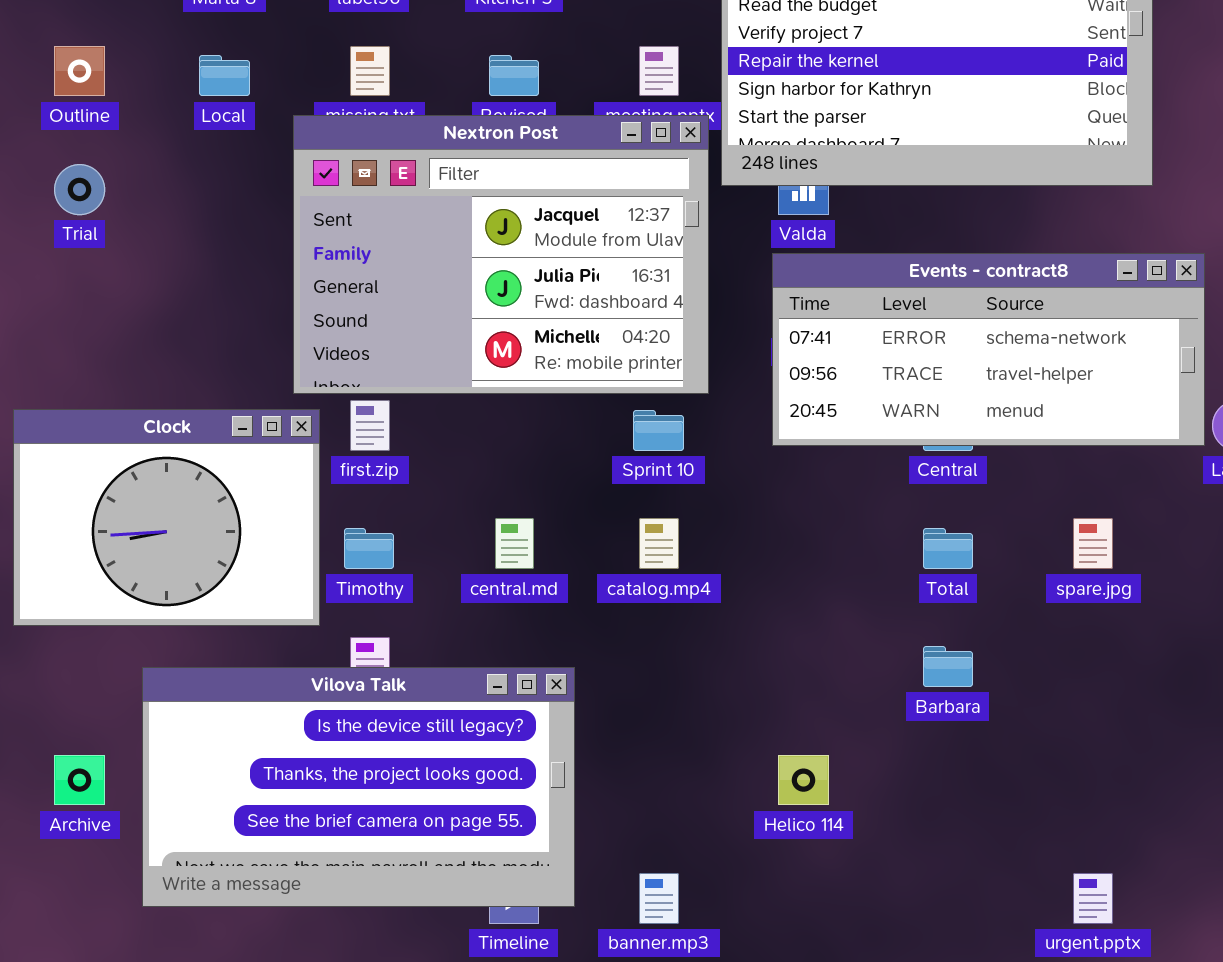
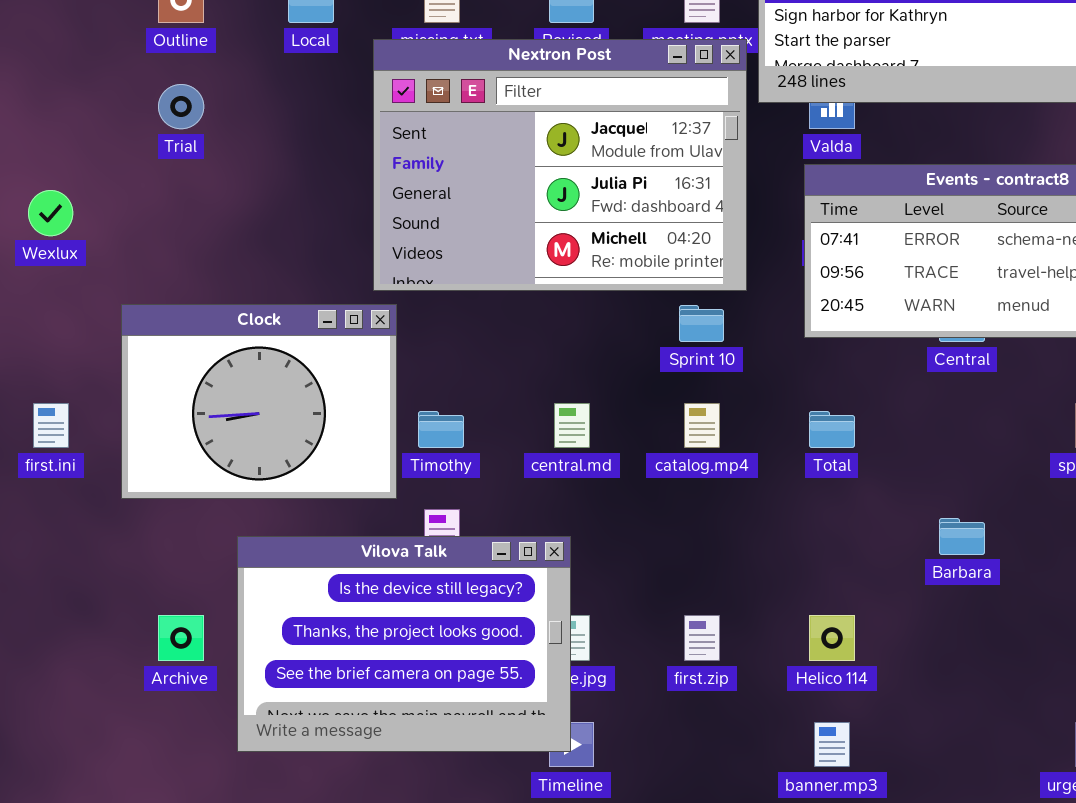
first.zip: [350,400,390,451] -> [684,615,720,661], moved
Total: [923,528,973,569] -> [809,411,855,448], moved
Vilova Talk: [142,667,575,907] -> [237,536,571,752], resized
banner.mp3: [639,873,679,924] -> [814,722,850,767], moved

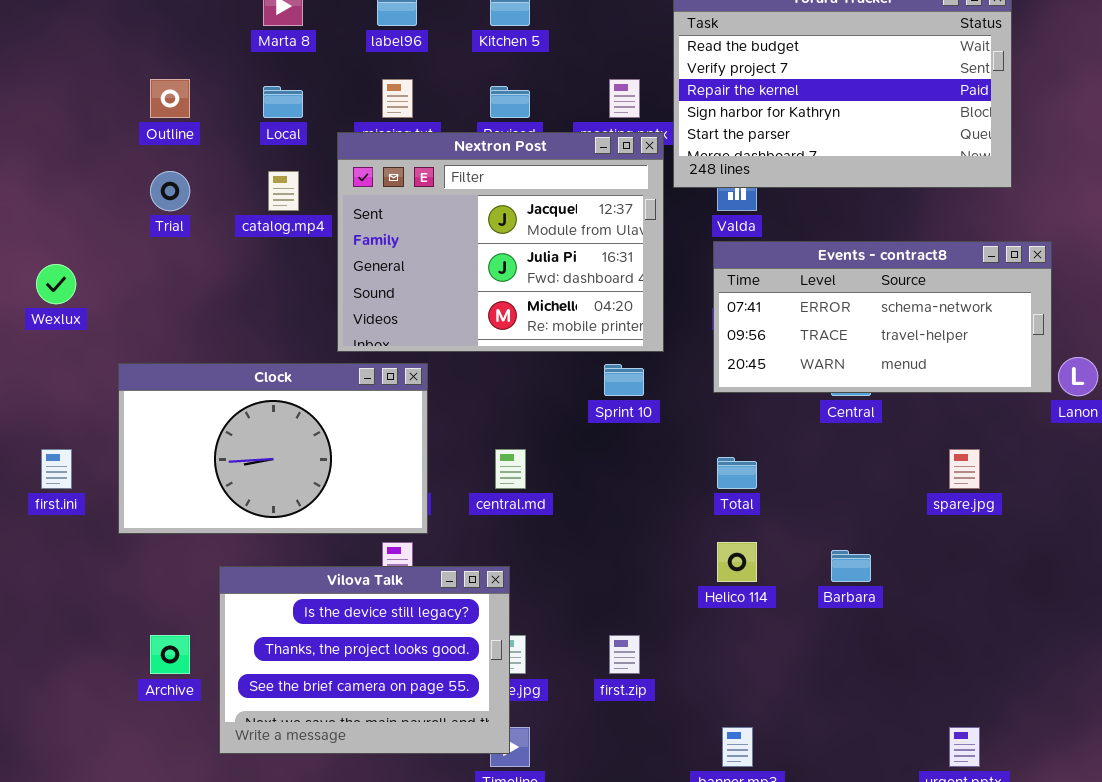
Clock: [121,304,397,499] -> [118,363,428,534], resized
catalog.mp4: [684,403,720,448] -> [268,171,299,211], moved
Helico 114: [809,615,855,661] -> [717,542,757,582], moved

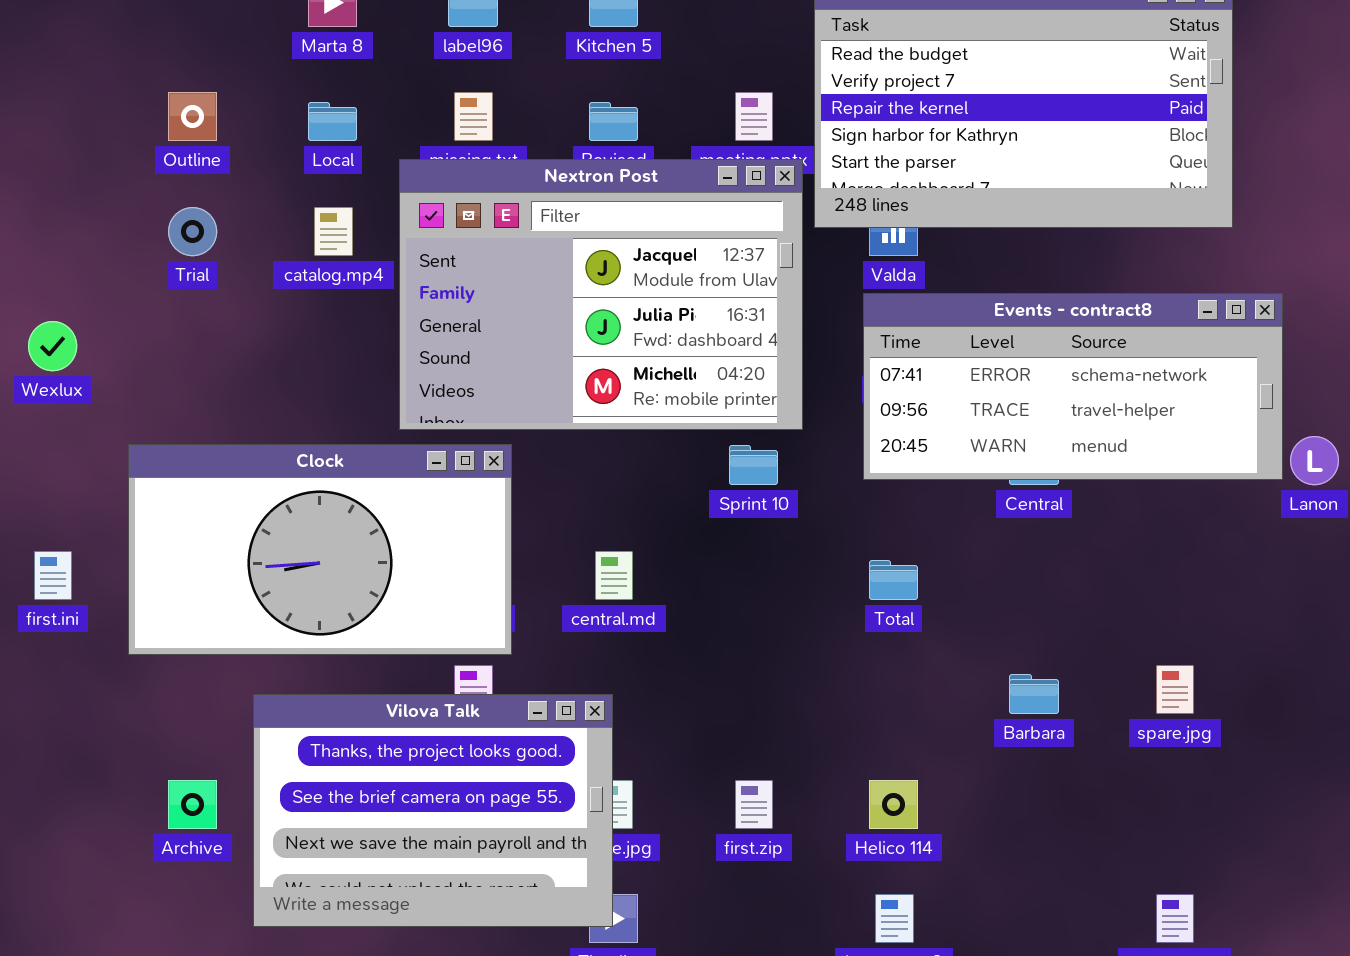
spare.jpg: [949,449,980,489] -> [1156,665,1194,714], moved
Helico 114: [717,542,757,582] -> [869,780,918,829], moved
Vilova Talk: [219,566,510,754] -> [253,694,613,927], scrolled down 1 row

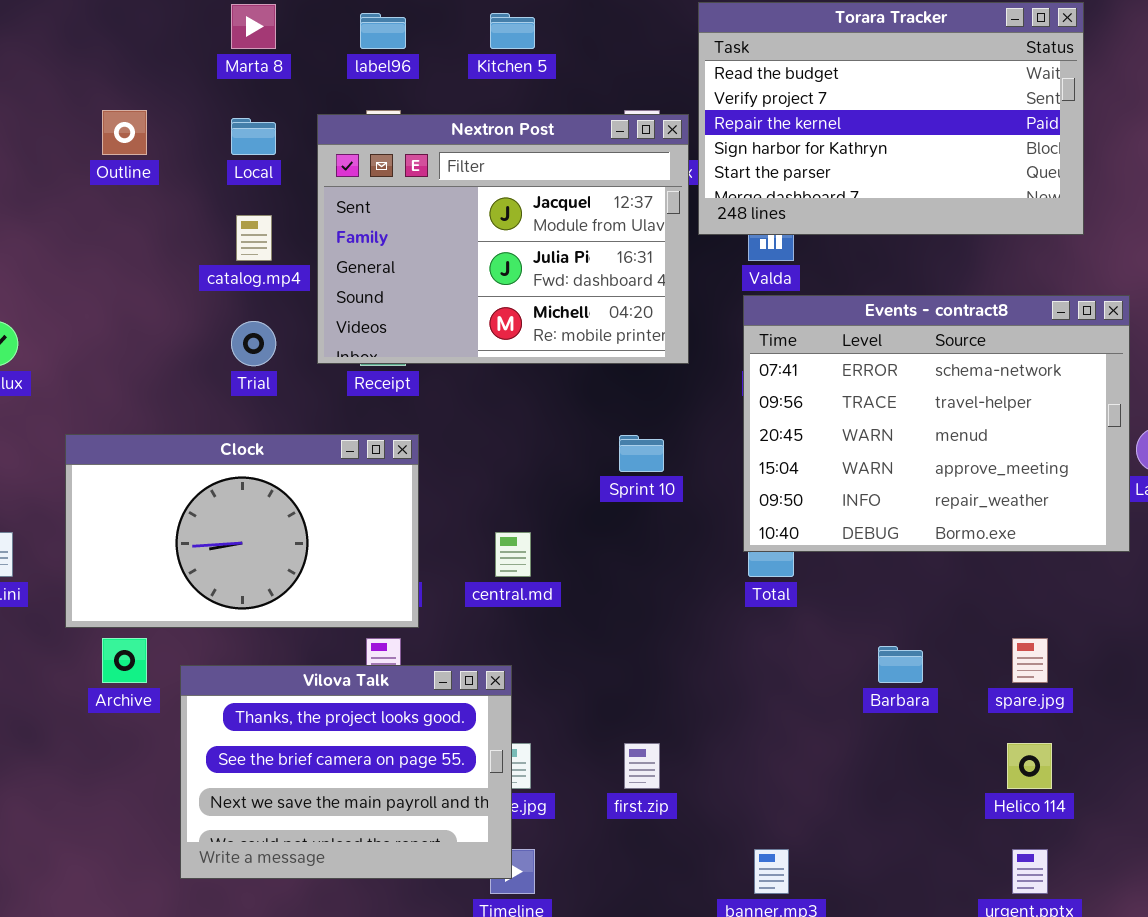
Nextron Post: [399,159,803,430] -> [317,114,689,364], moved
Trial: [168,207,217,256] -> [231,321,276,366], moved
Events - contract8: [863,293,1283,480] -> [743,295,1130,552], resized
Archive: [168,780,217,829] -> [102,638,147,683], moved
Helico 114: [869,780,918,829] -> [1007,743,1052,789], moved

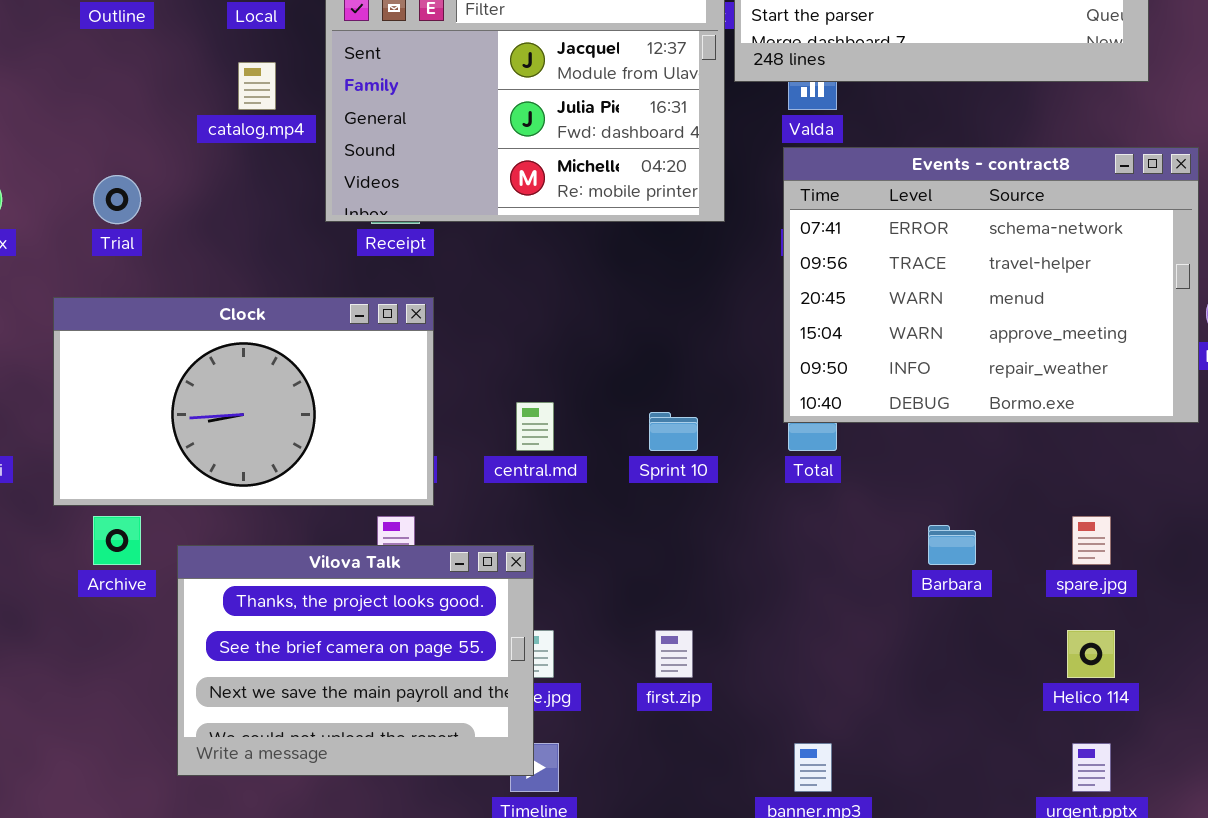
Trial: [231,321,276,366] -> [93,175,141,224], moved
Sprint 10: [619,435,664,472] -> [649,412,698,451], moved

